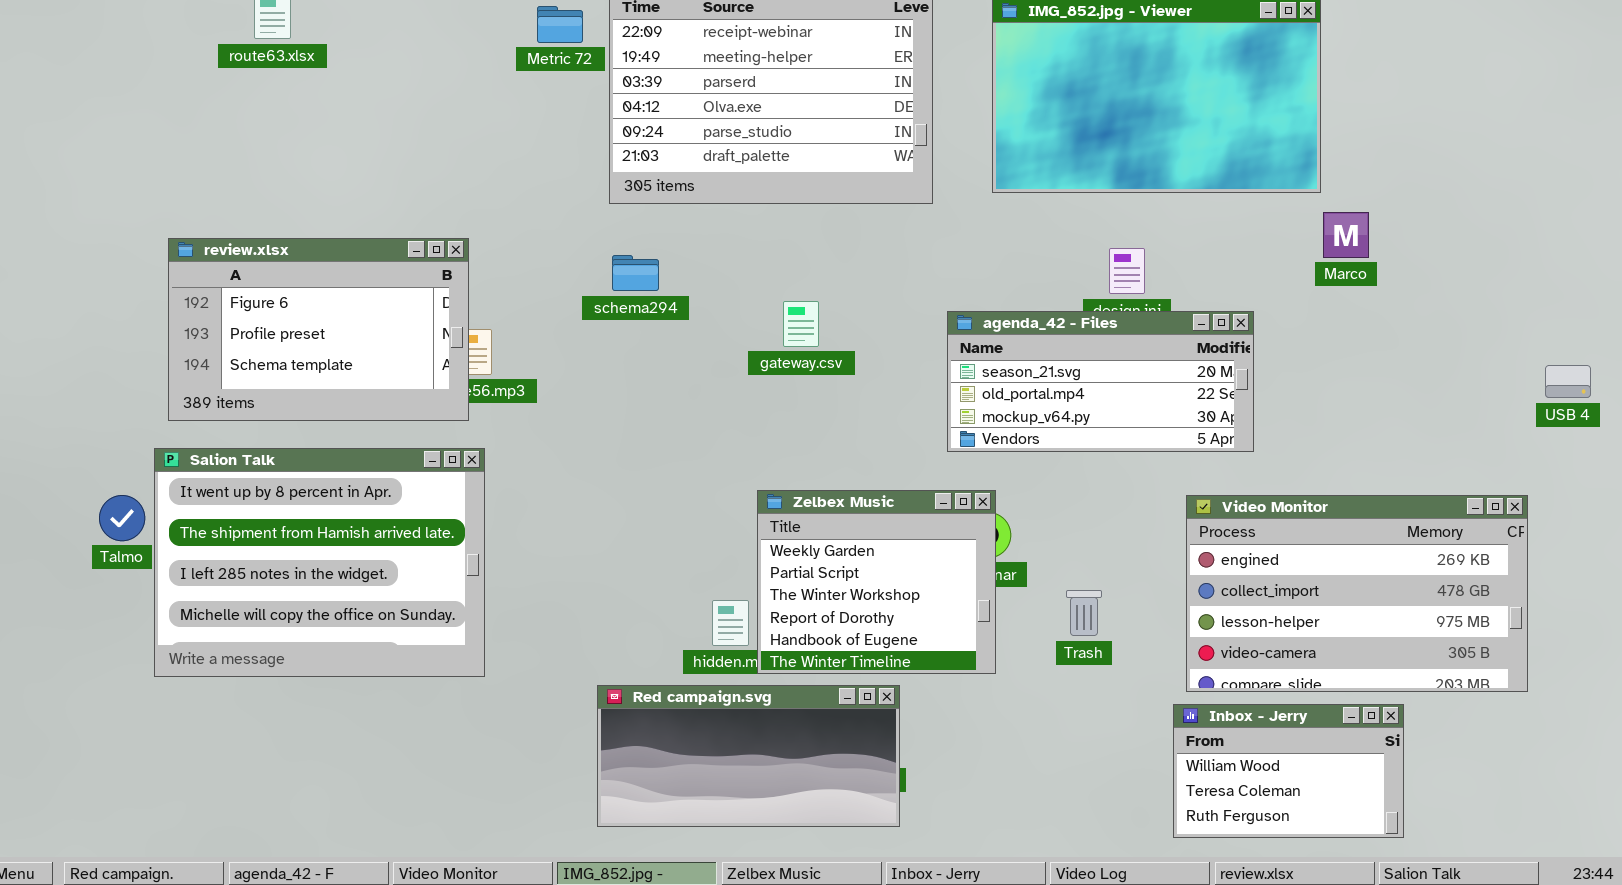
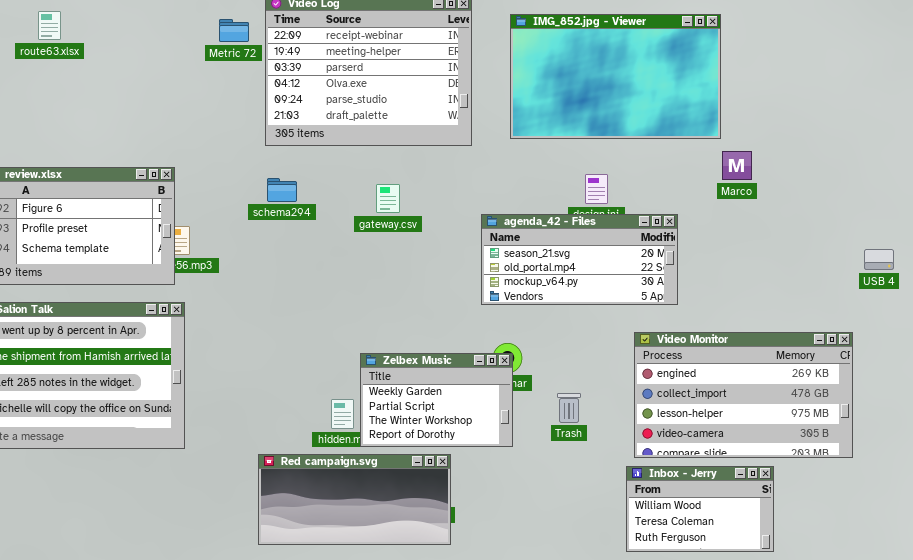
gateway.csv: [783,301,819,347] -> [376,184,400,213], moved
Zelbex Music: [757,490,996,674] -> [360,353,513,447], resized

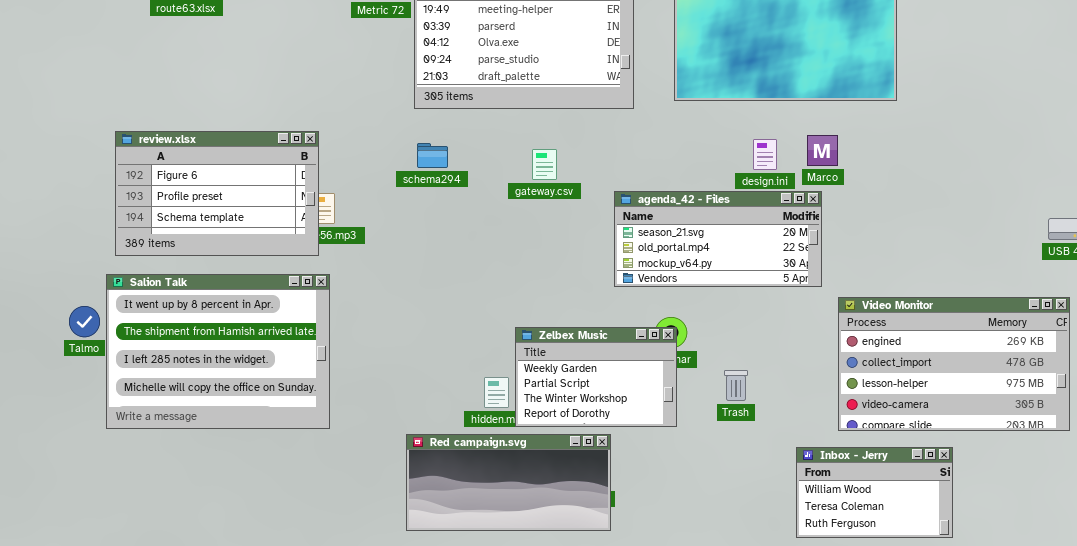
Marco: [722,151,752,180] -> [807,135,838,166], moved
agenda_42 - Files: [481,214,678,305] -> [614,191,822,287], moved
Video Monitor: [634,332,853,458] -> [838,297,1070,431], moved

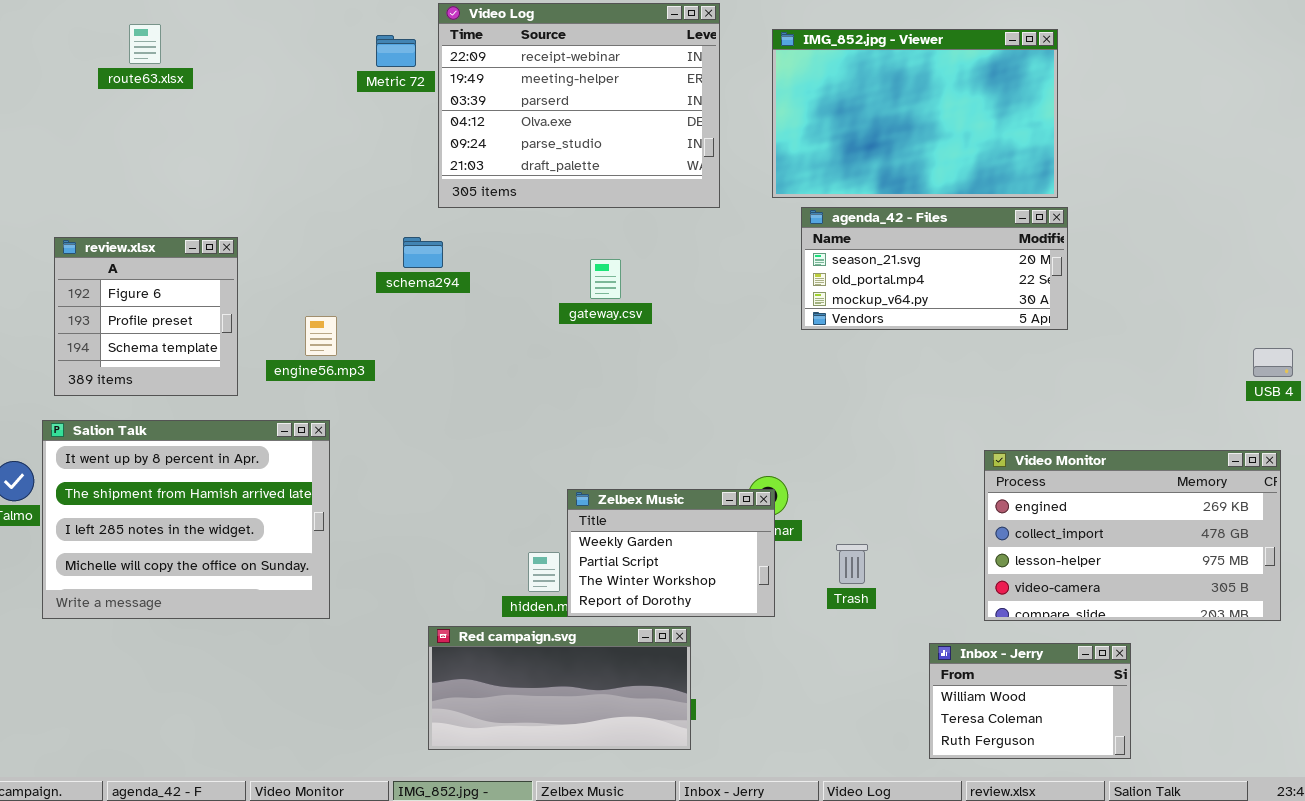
review.xlsx: [115,131,319,256] -> [54,237,238,396], resized
schema294: [417,143,448,168] -> [403,237,443,268], moved
agenda_42 - Files: [614,191,822,287] -> [801,207,1068,330], moved

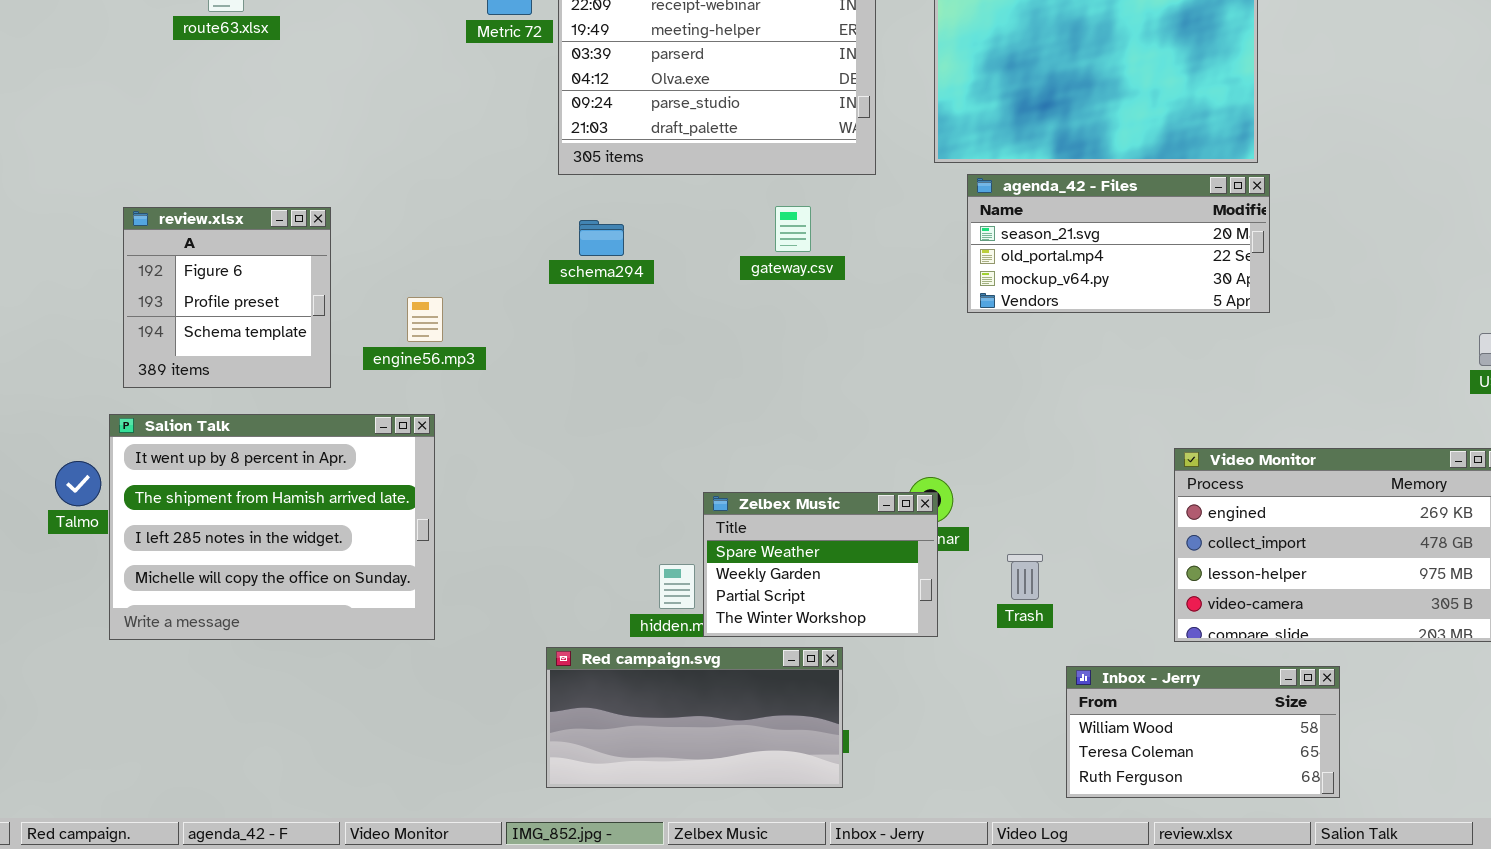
schema294: [403,237,443,268] -> [579,220,624,256], moved
gateway.csv: [590,259,621,299] -> [775,206,811,252], moved
Zelbex Music: [567,489,775,617] -> [703,492,938,637], scrolled up 1 row
Inbox - Jerry: [929,643,1131,759] -> [1066,666,1340,798], resized

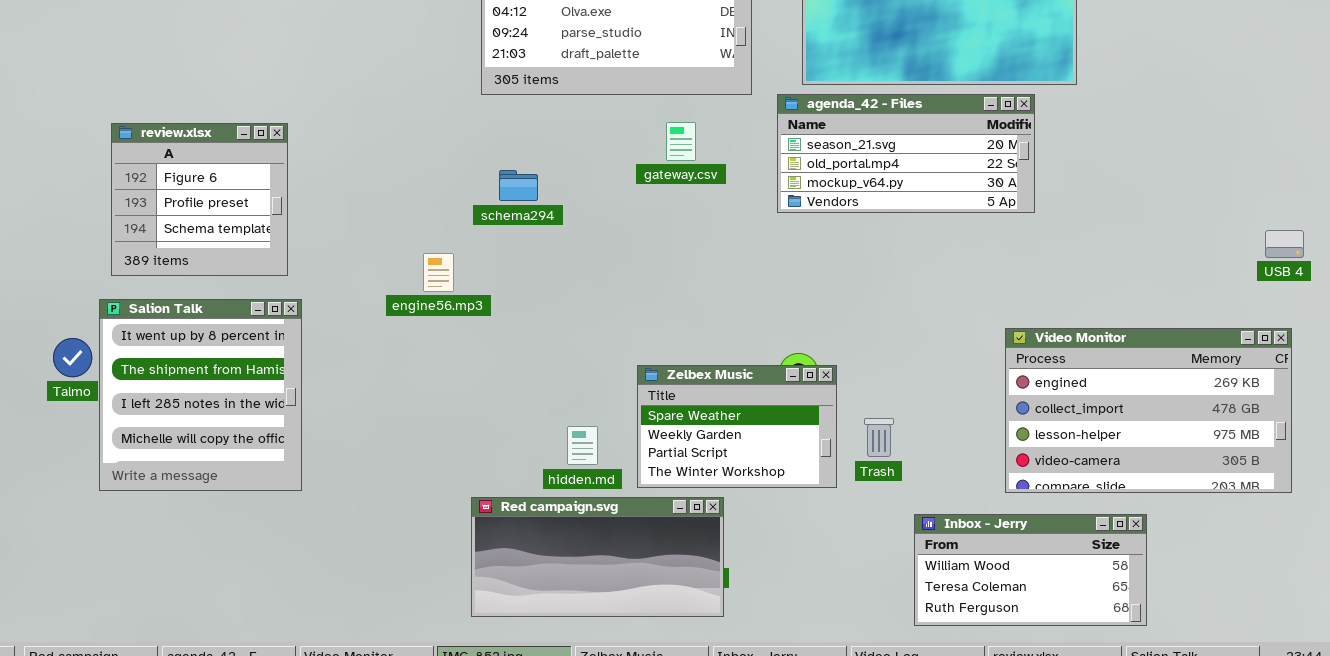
agenda_42 - Files: [967,174,1270,313] -> [777,94,1035,213], moved
schema294: [579,220,624,256] -> [499,170,538,201], moved
engine56.mp3: [407,297,443,342] -> [423,253,454,292], moved
Salion Talk: [109,414,435,640] -> [99,299,302,491], resized
Zelbex Music: [703,492,938,637] -> [637,365,837,488], moved

